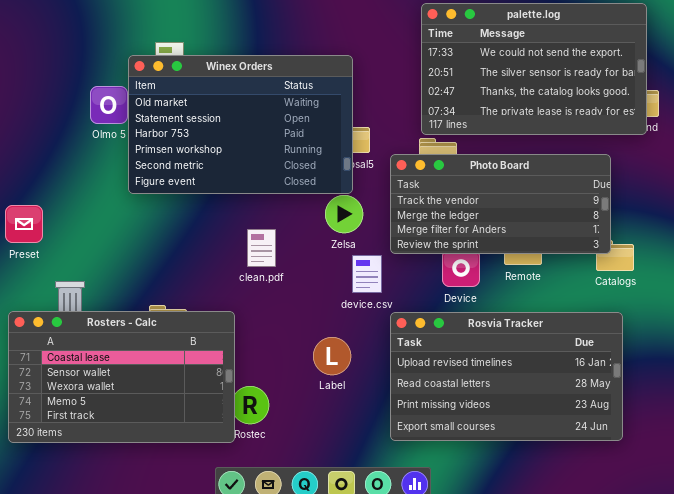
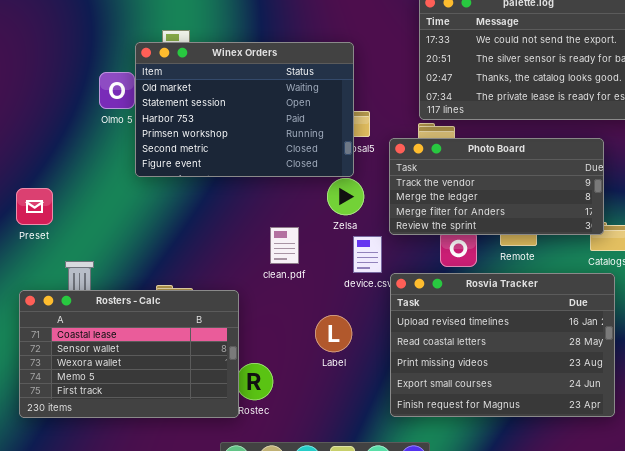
clean.pdf: [247,229,276,267] -> [270,227,299,264], moved
Rosvia Tracker: [390,312,623,441] -> [390,273,615,417], resized

